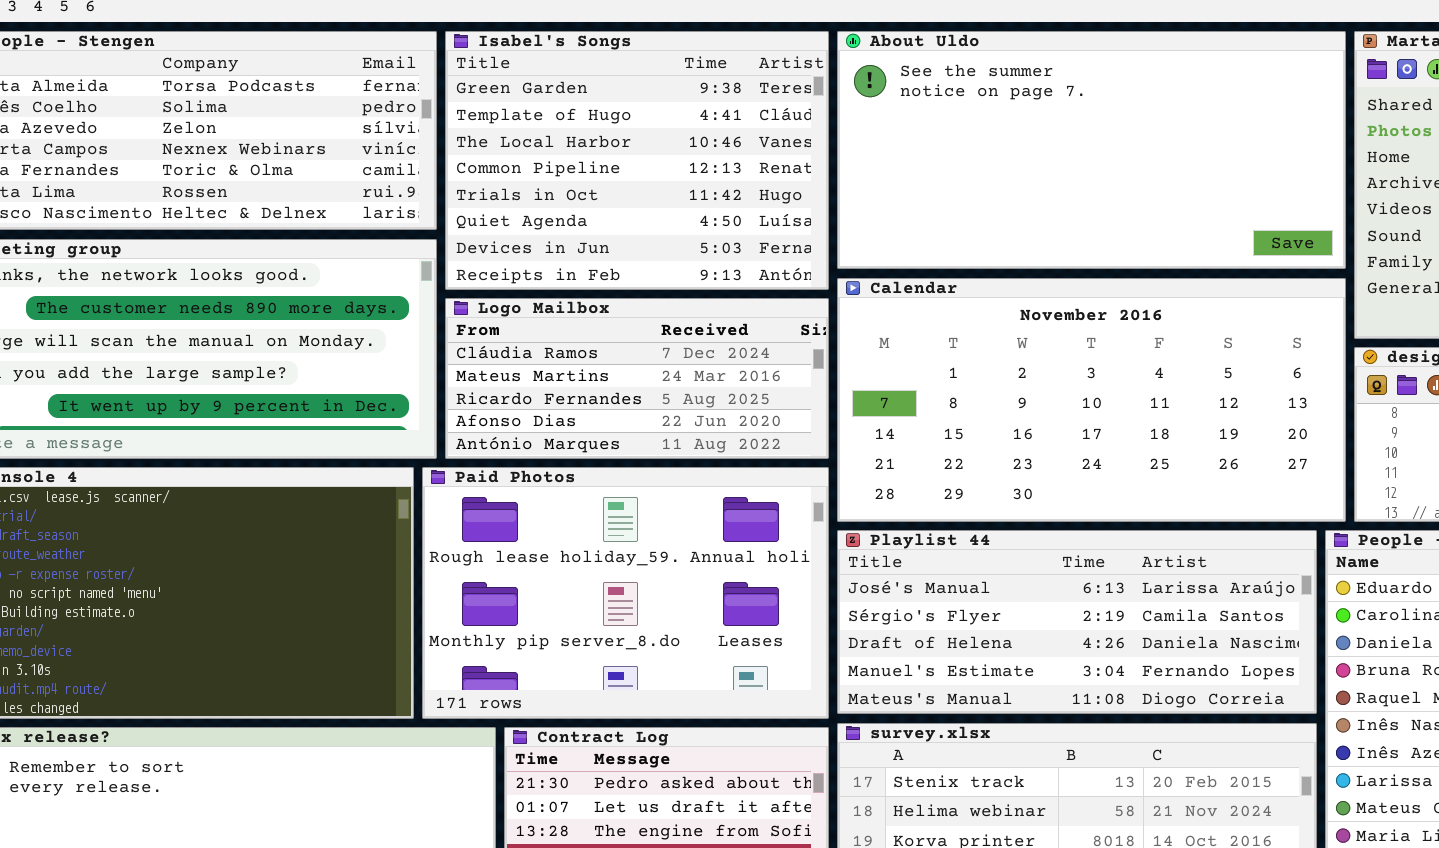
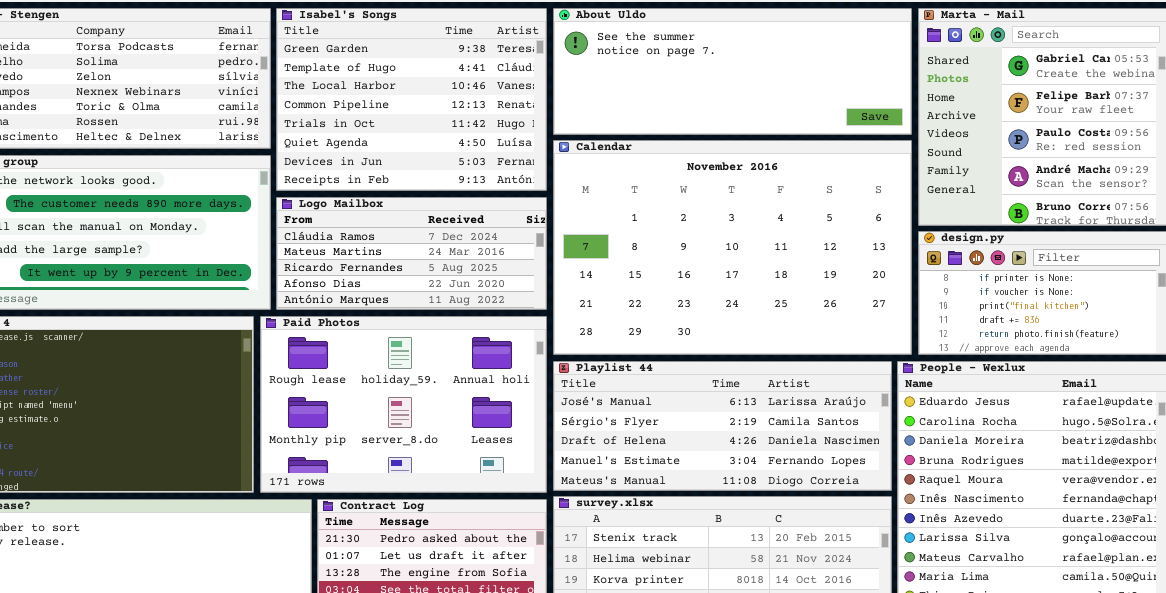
About Uldo: [837,31,1346,269] -> [553,8,912,135], resized
Calendar: [837,278,1346,522] -> [553,140,912,355], resized

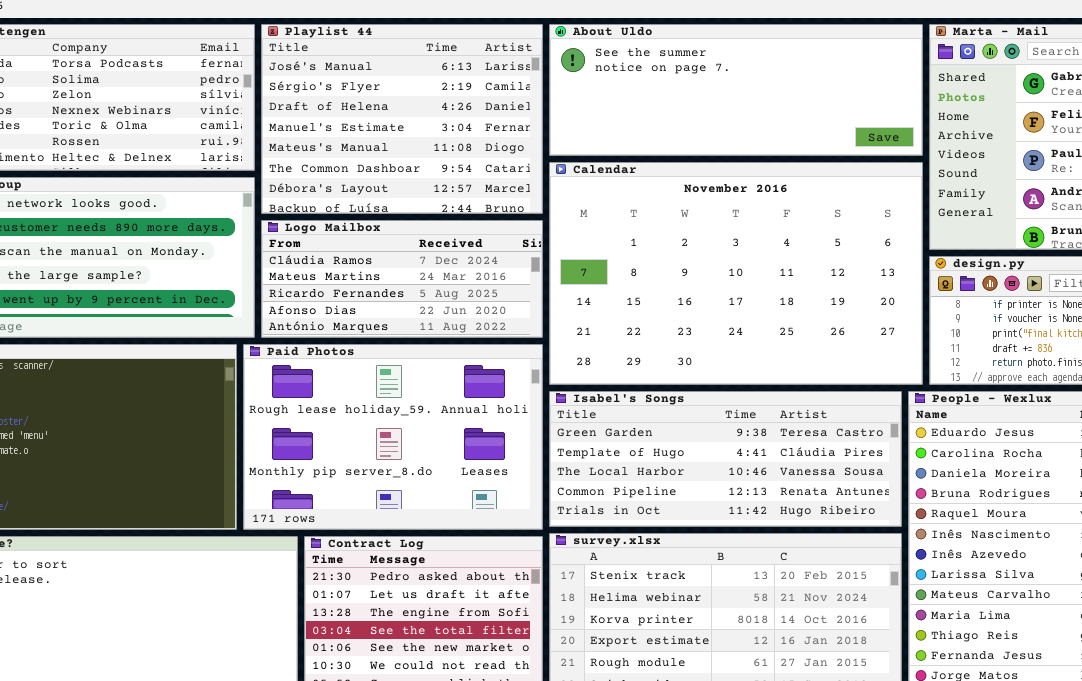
Isabel's Songs: [276,8,547,191] -> [549,391,902,527], moved, resized
Playlist 44: [553,361,892,491] -> [261,24,543,214], moved, resized

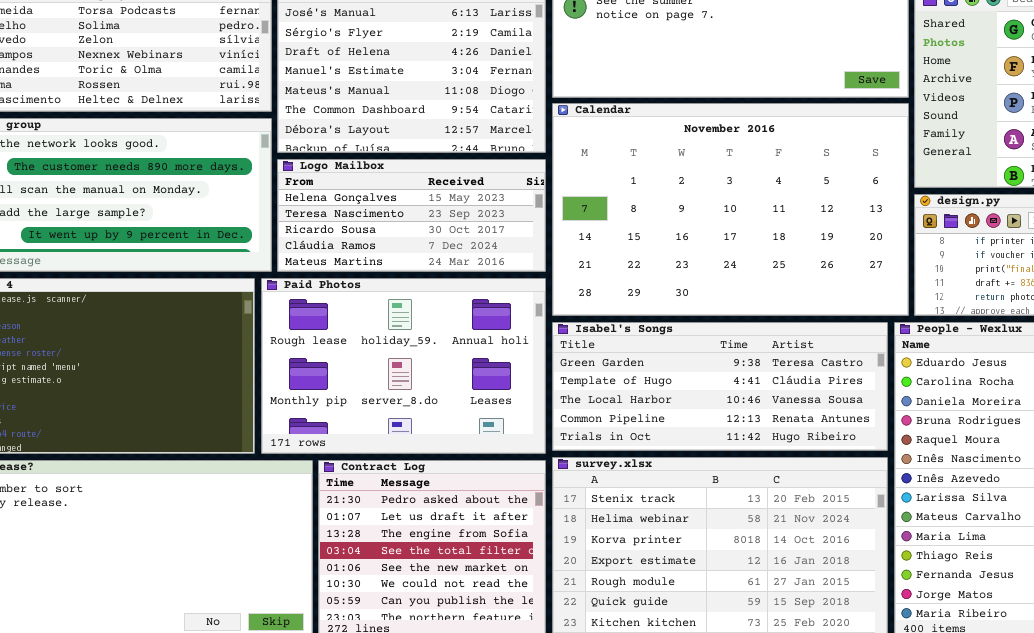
Logo Mailbox: [261,220,543,338] -> [277,159,546,272], scrolled up 3 rows

